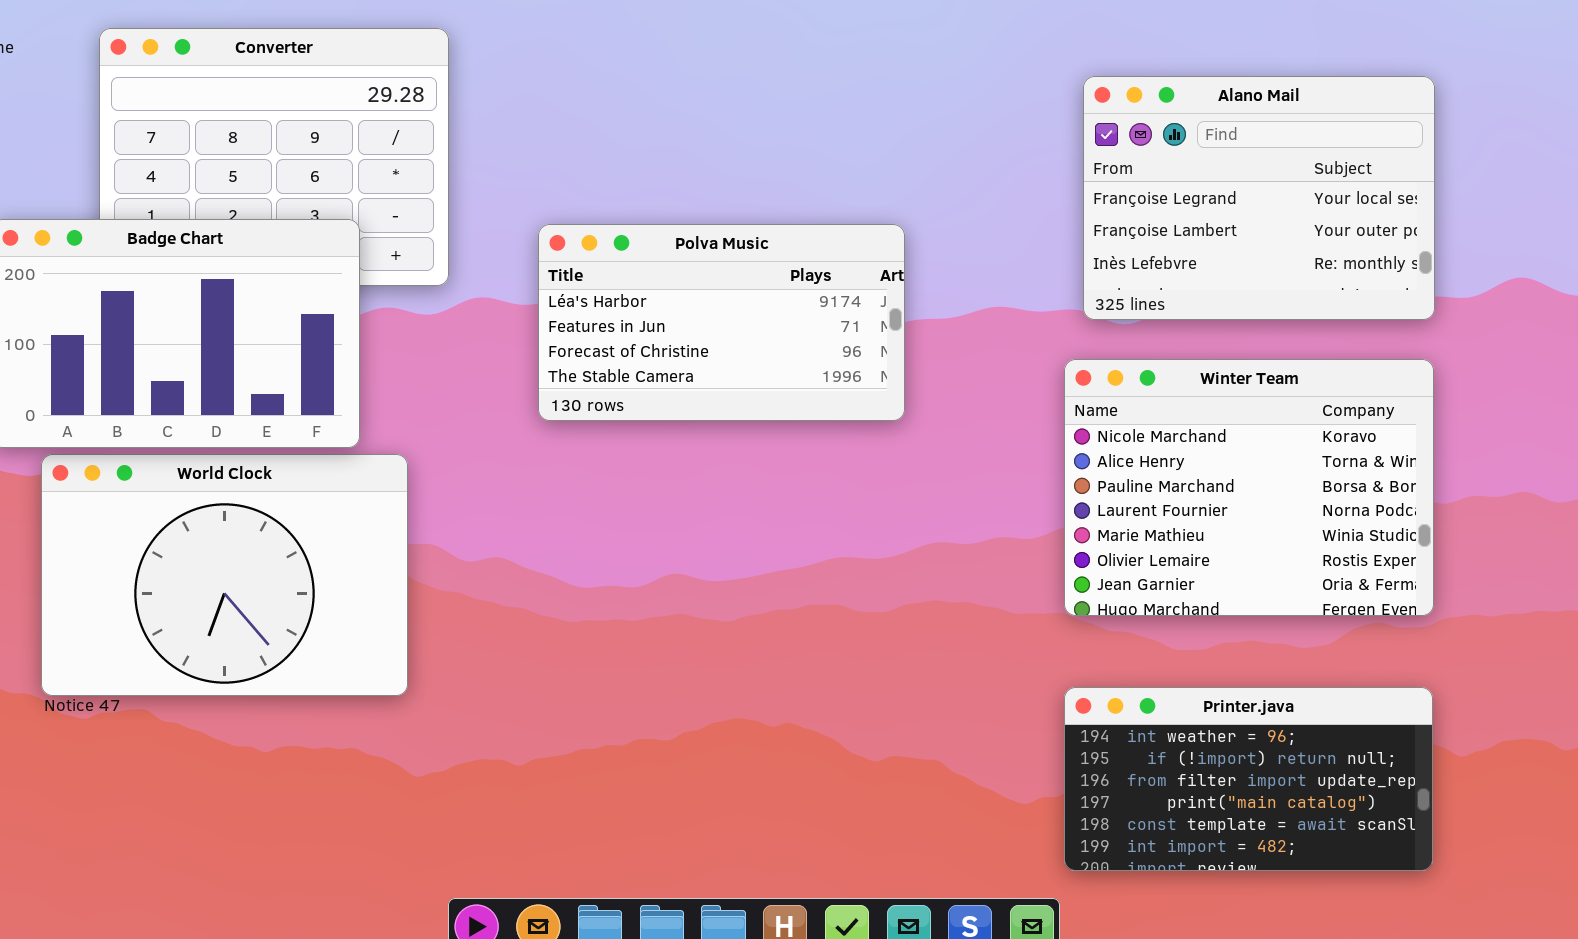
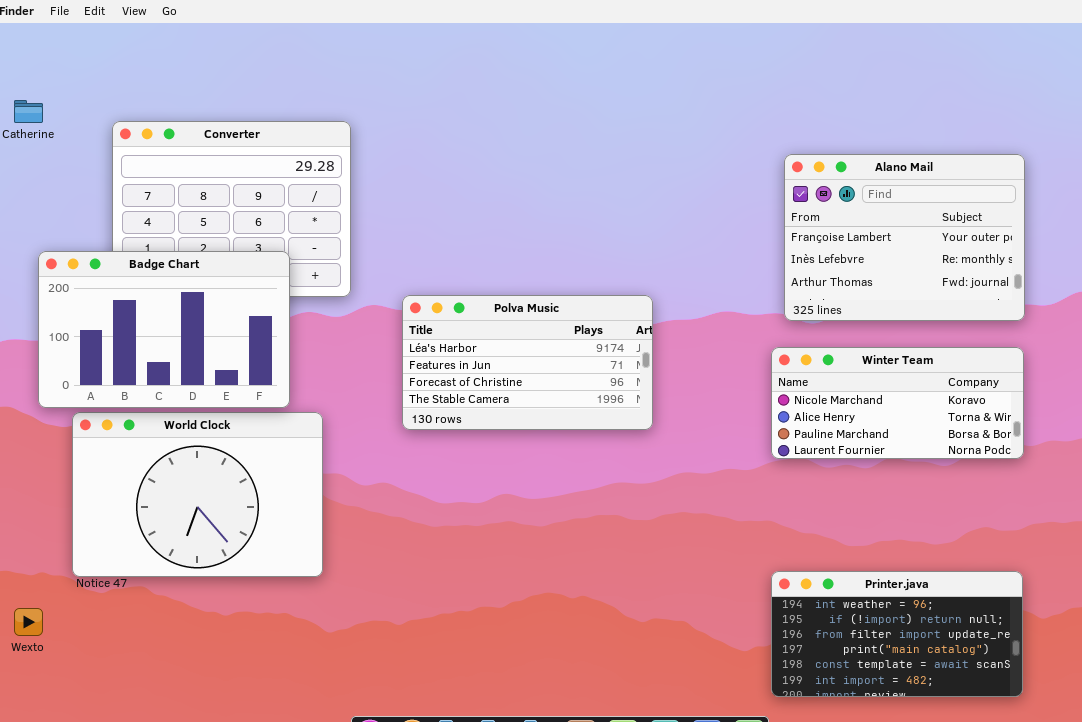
Alano Mail: [1083,76,1435,320] -> [784,154,1025,321], scrolled down 1 row
Polva Music: [538,224,905,421] -> [402,295,653,430], moved
Winter Team: [1064,359,1434,616] -> [771,347,1024,459], resized

